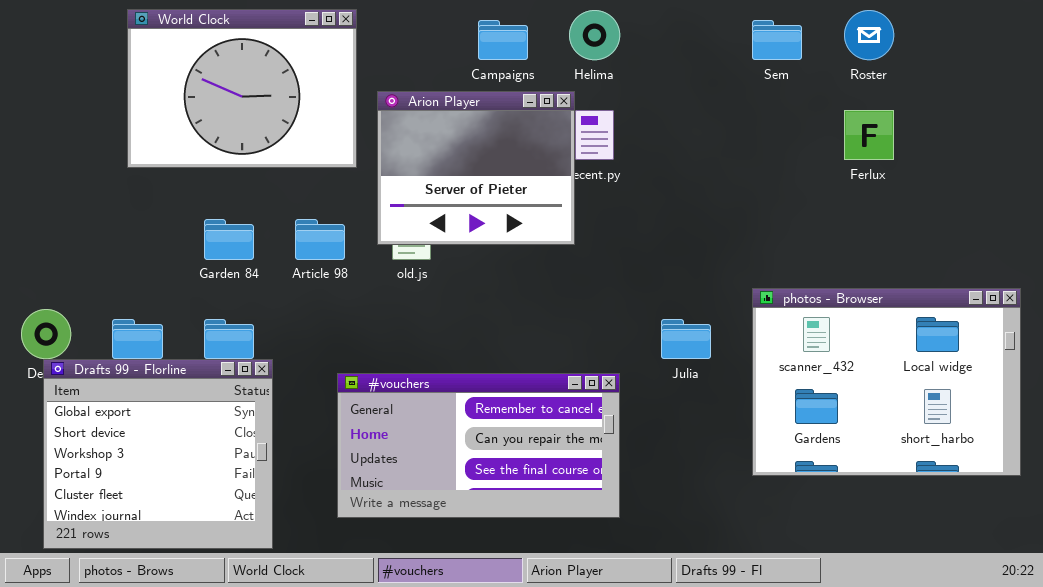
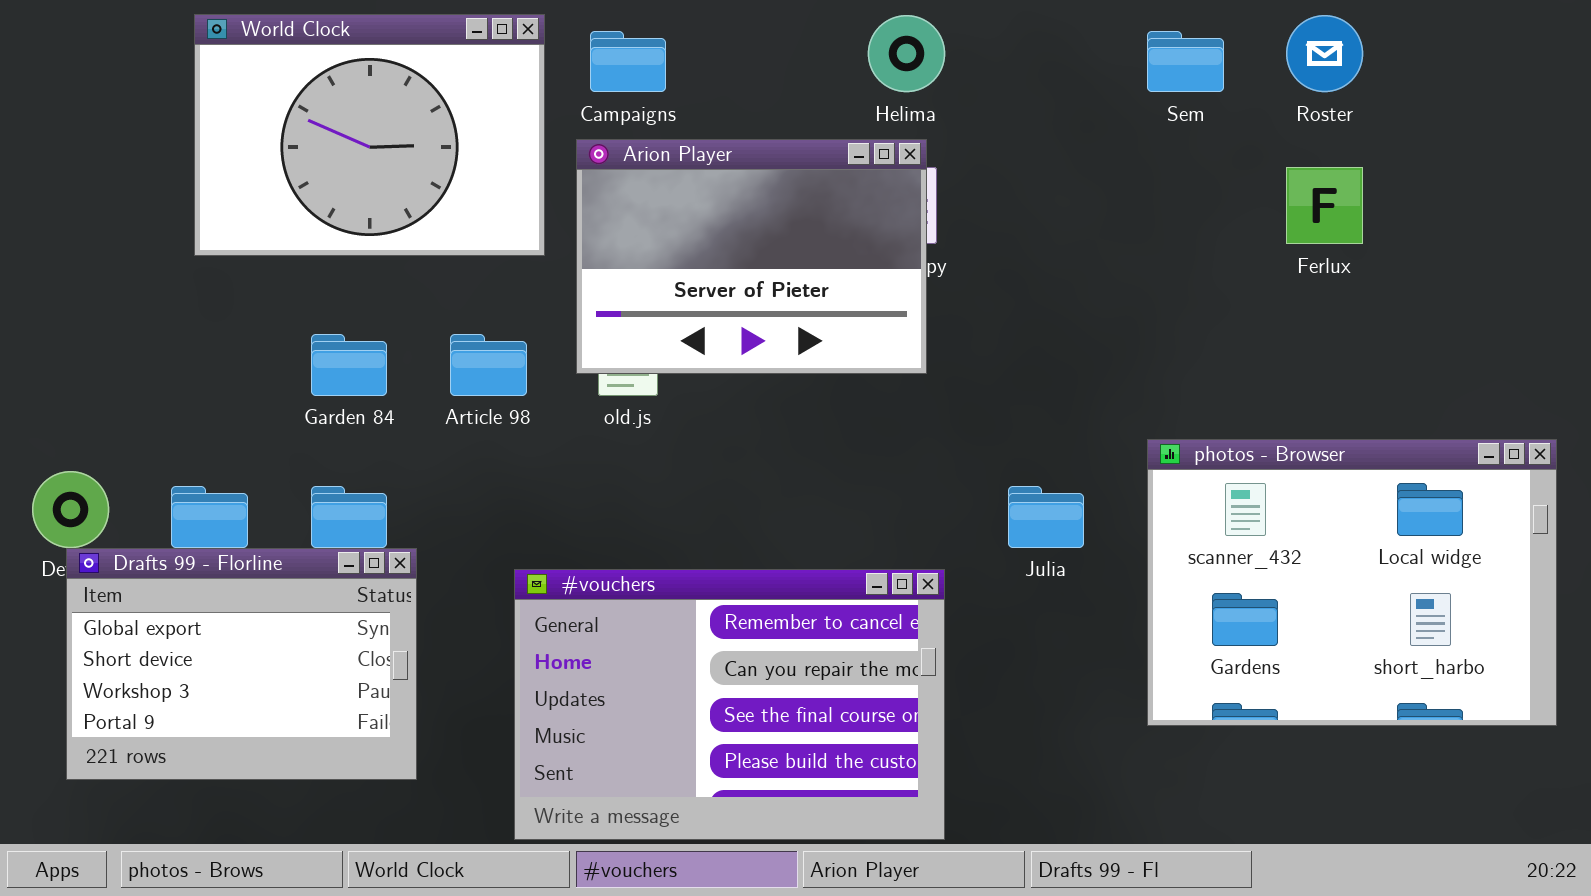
Campaigns: [478,20,528,60] -> [590,31,666,92], moved
Arion Player: [377,91,575,245] -> [576,139,927,374], resized
Drafts 99 - Florline: [43,359,273,549] -> [66,548,417,780], resized
#vouchers: [337,373,620,518] -> [514,569,945,840], resized

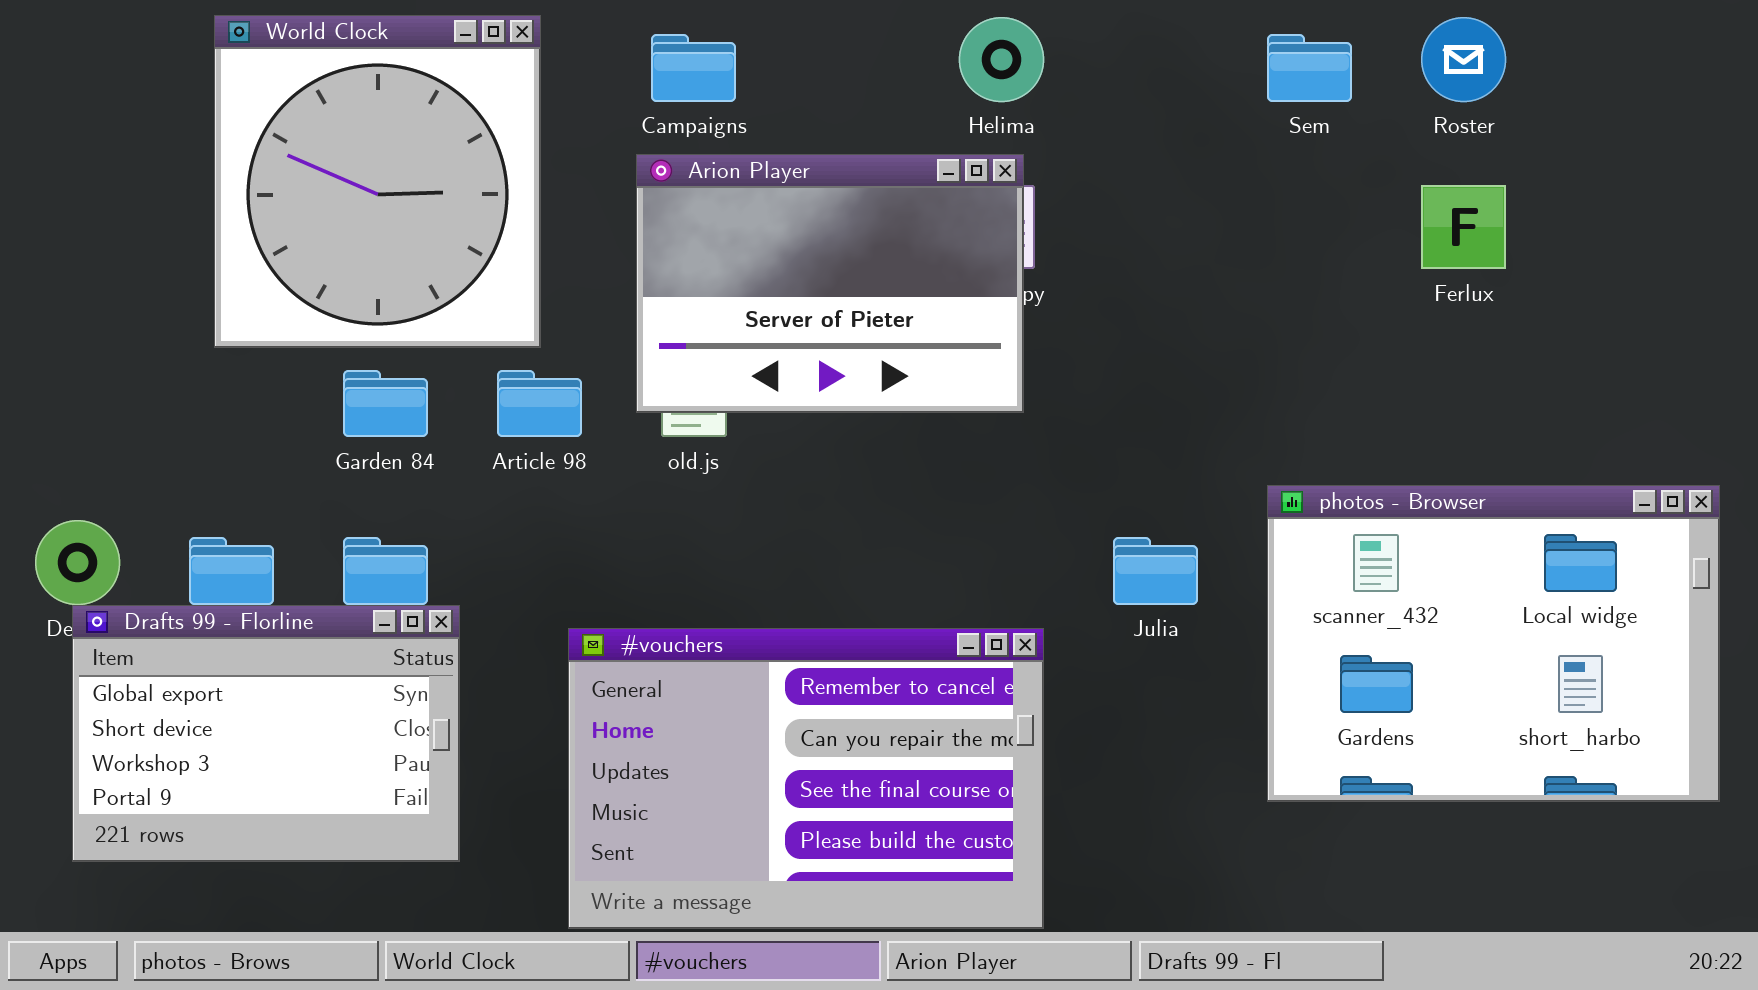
World Clock: [194,14,545,256] -> [214,15,541,348], resized

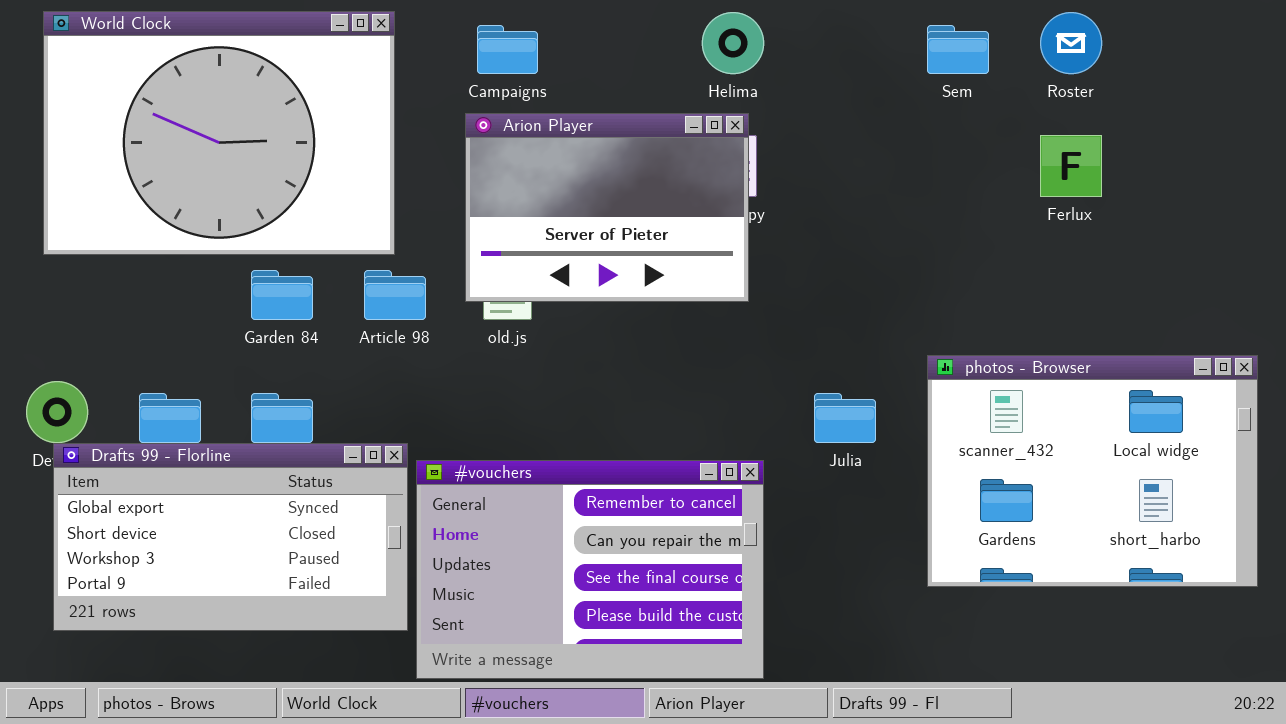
World Clock: [214,15,541,348] -> [43,11,395,255], resized
Drafts 99 - Florline: [72,605,460,862] -> [53,443,408,631], resized

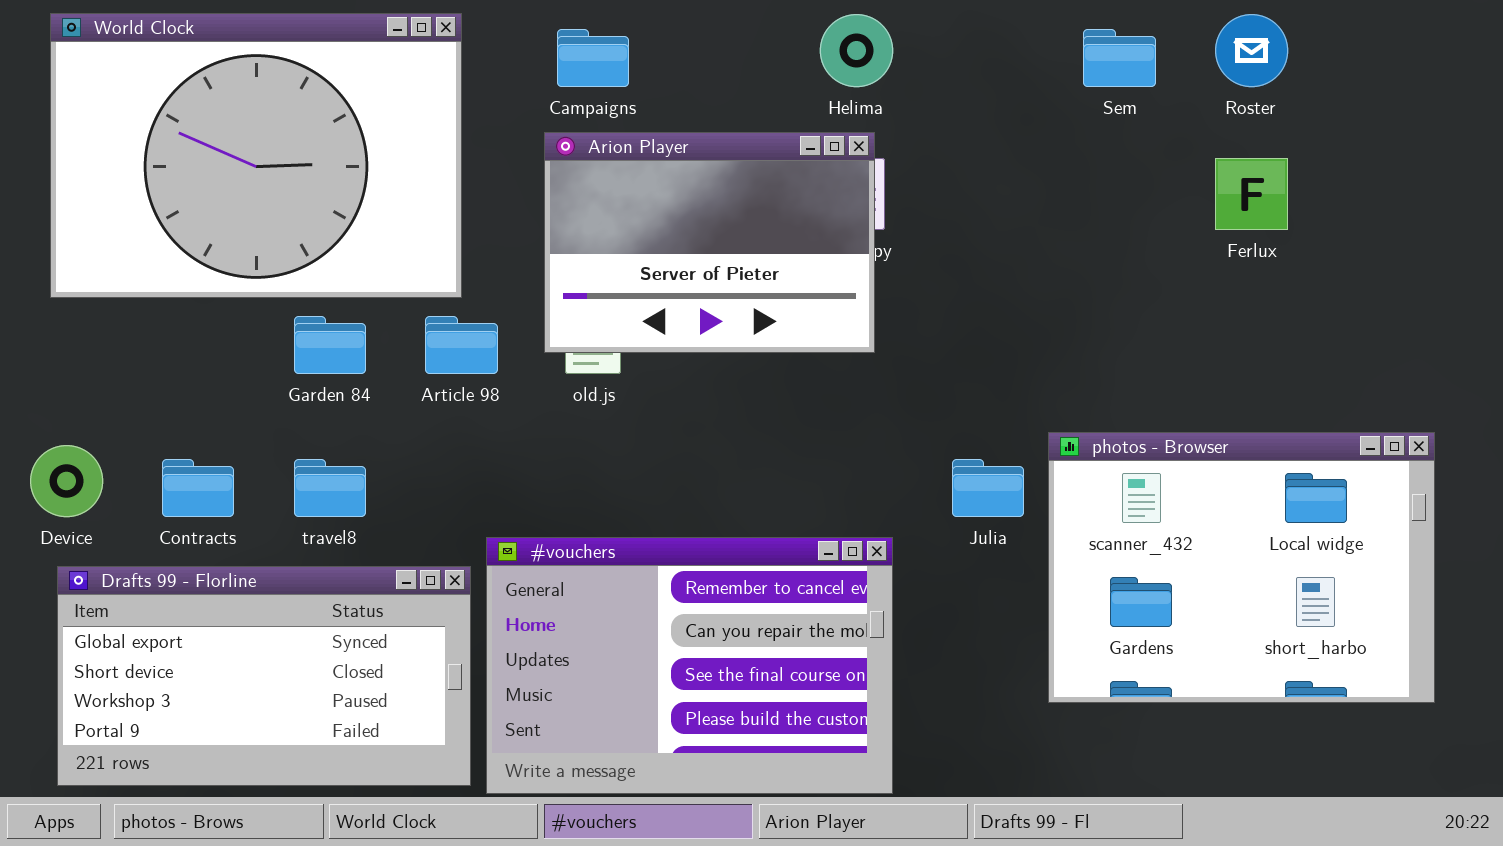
photos - Browser: [927,355,1258,587] -> [1048,432,1435,703], moved
Drafts 99 - Florline: [53,443,408,631] -> [57,566,471,786], moved

